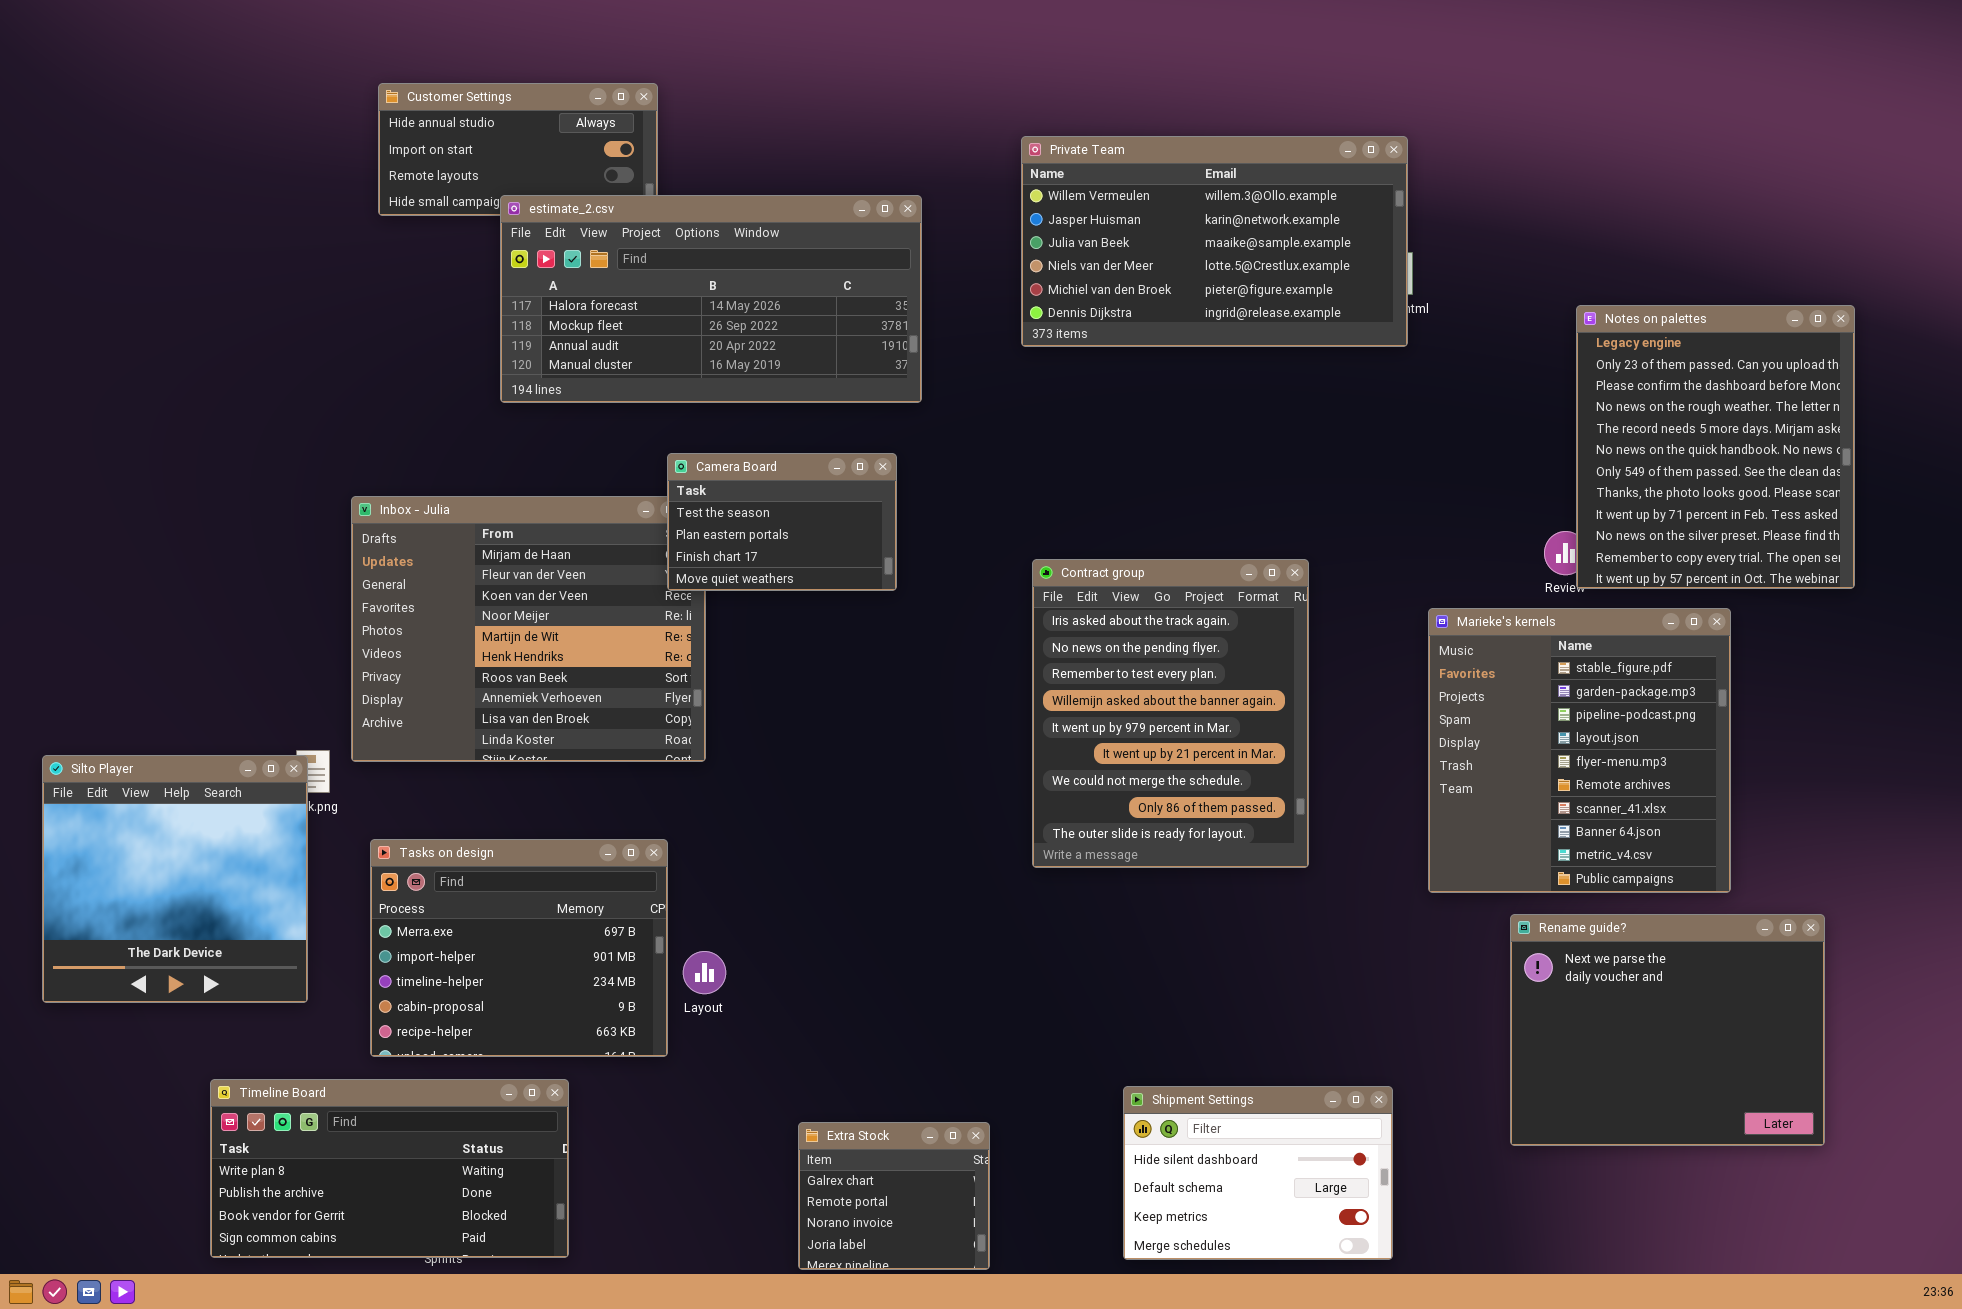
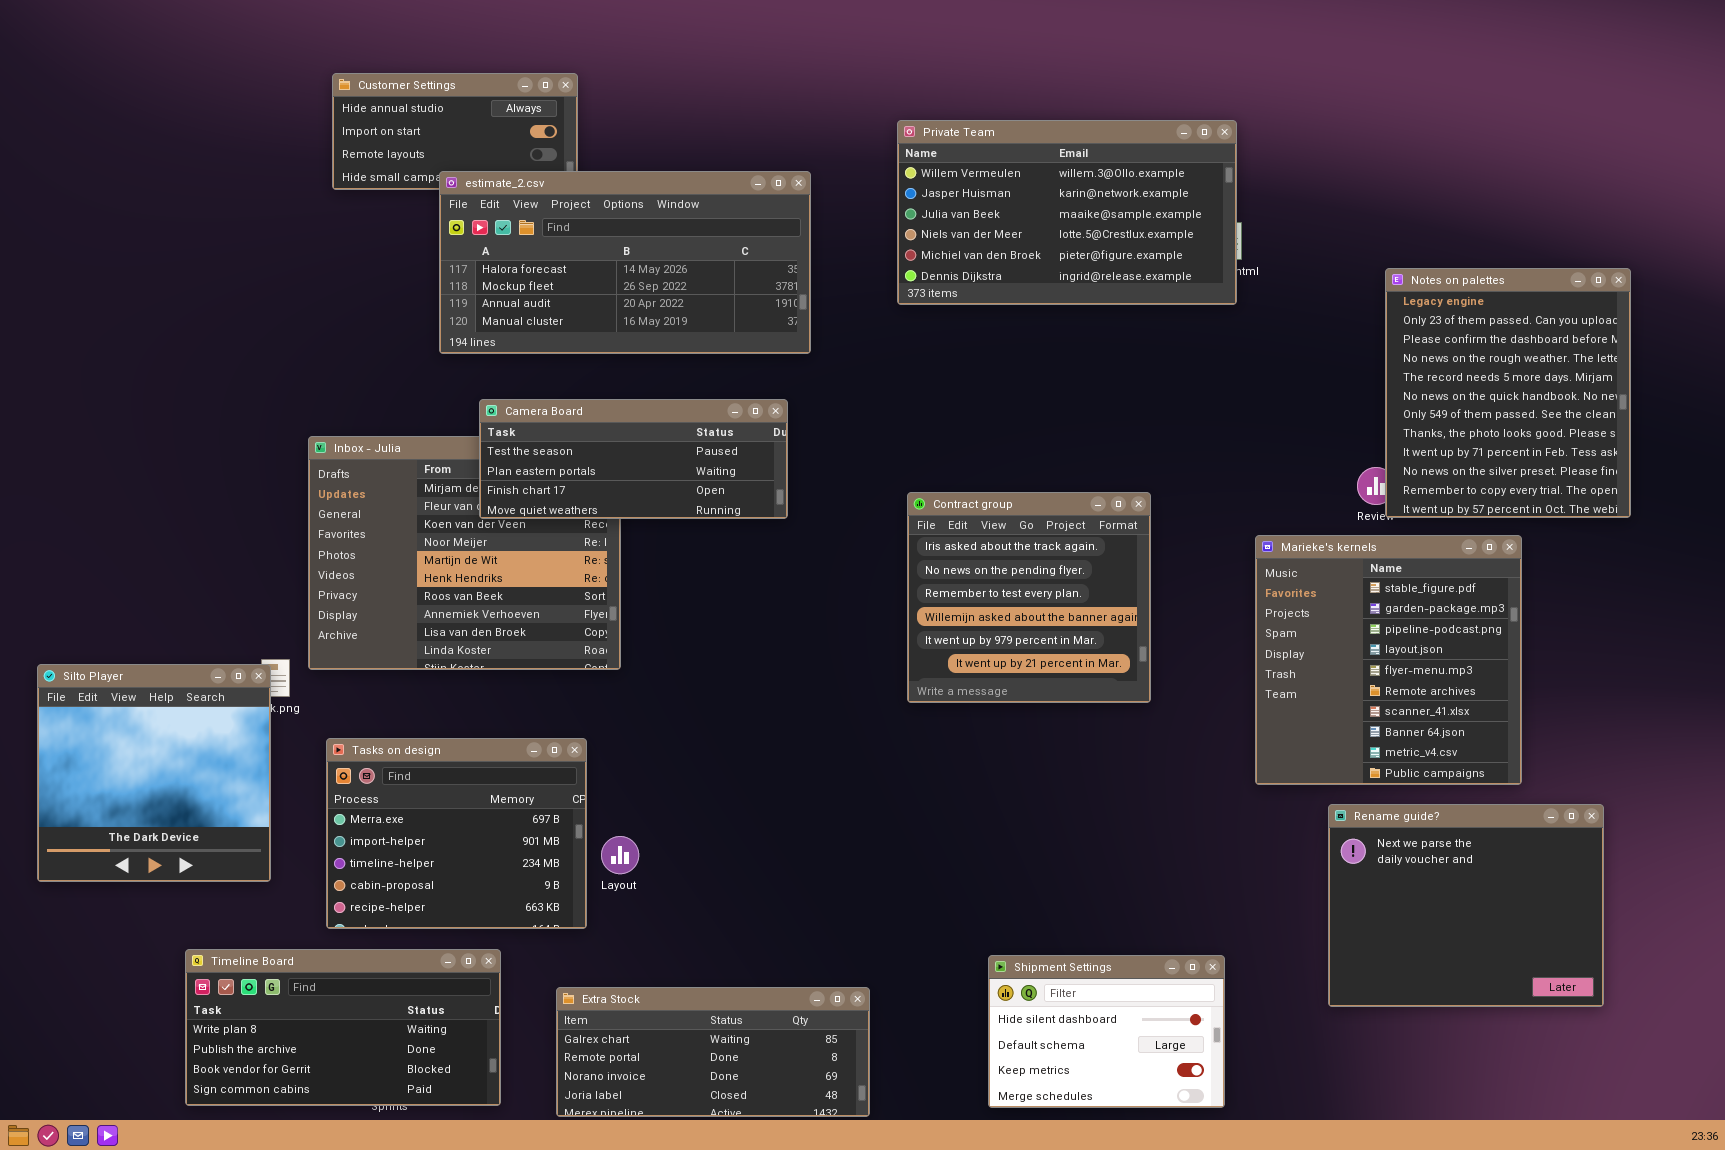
Camera Board: [667,453,897,591] -> [479,399,788,519], resized
Contract group: [1032,559,1309,868] -> [907,492,1151,703], resized
Extra Stock: [798,1122,990,1270] -> [556,987,870,1117], resized

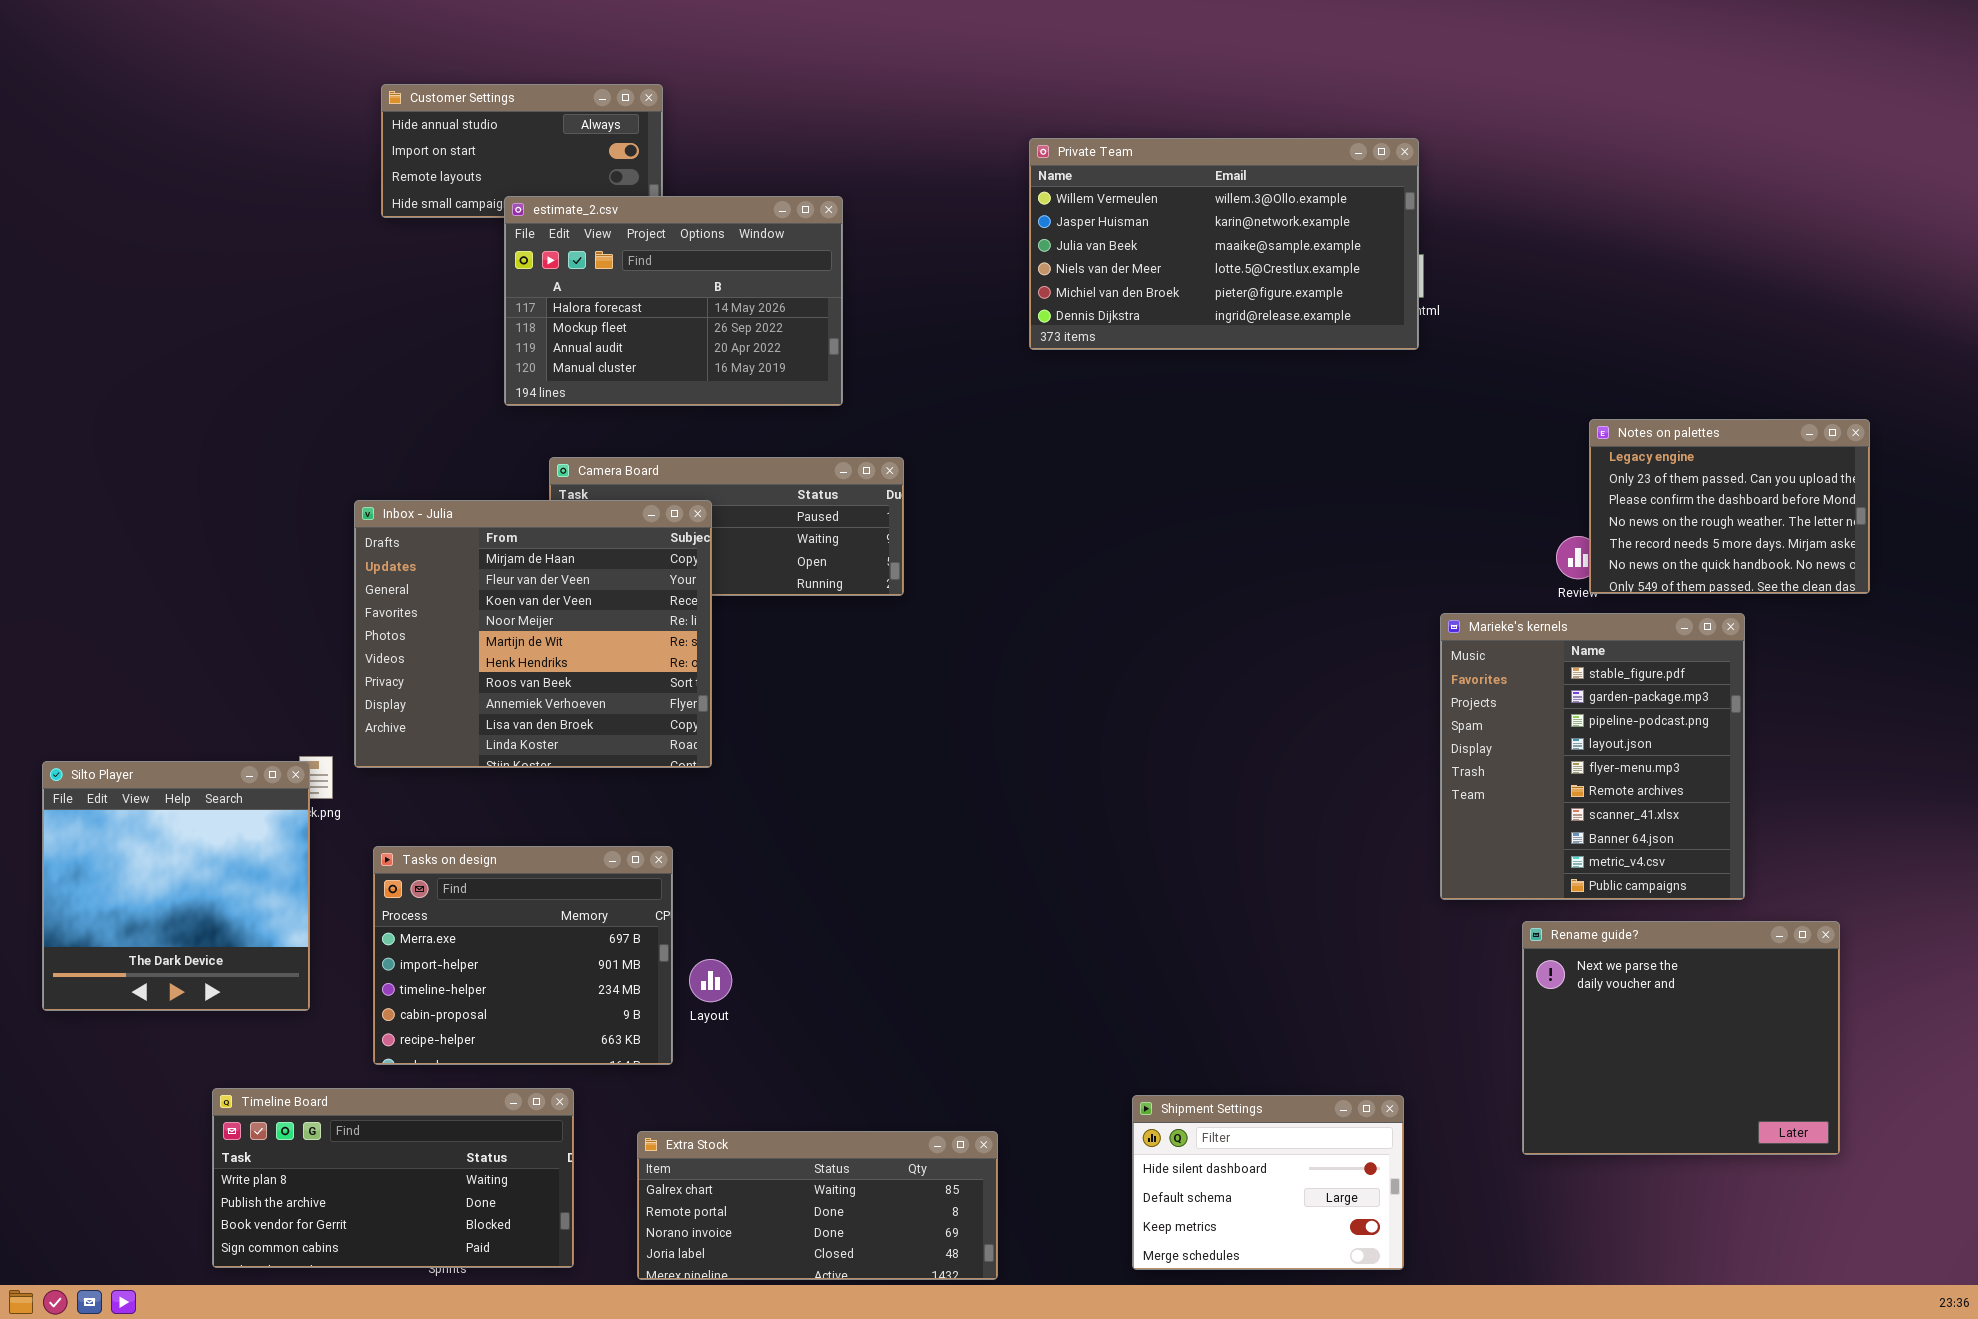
estimate_2.csv: [439,171,811,354] -> [504,196,843,406], resized
Notes on palettes: [1385,268,1631,518] -> [1589,419,1870,594], resized
Inbox - Julia: [308,436,621,670] -> [354,500,712,768], raised
Contract group: [907,492,1151,703] -> none, closed

